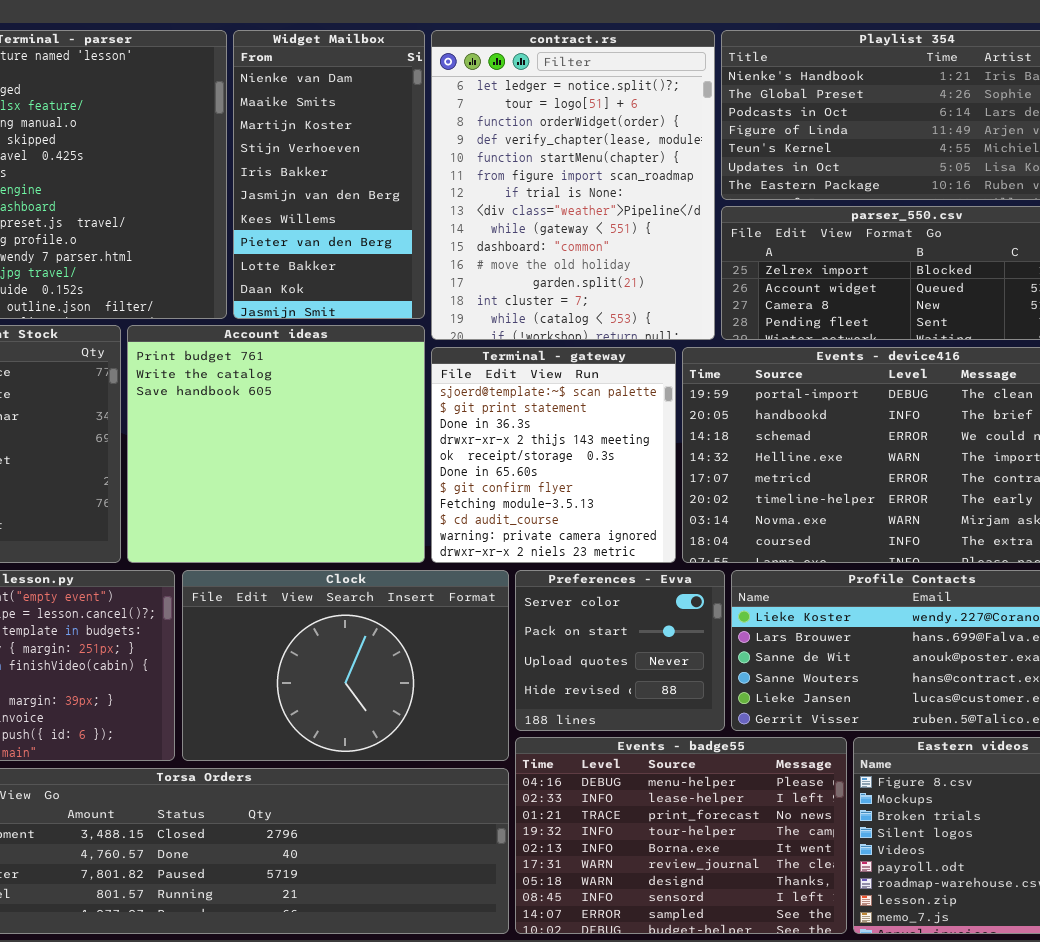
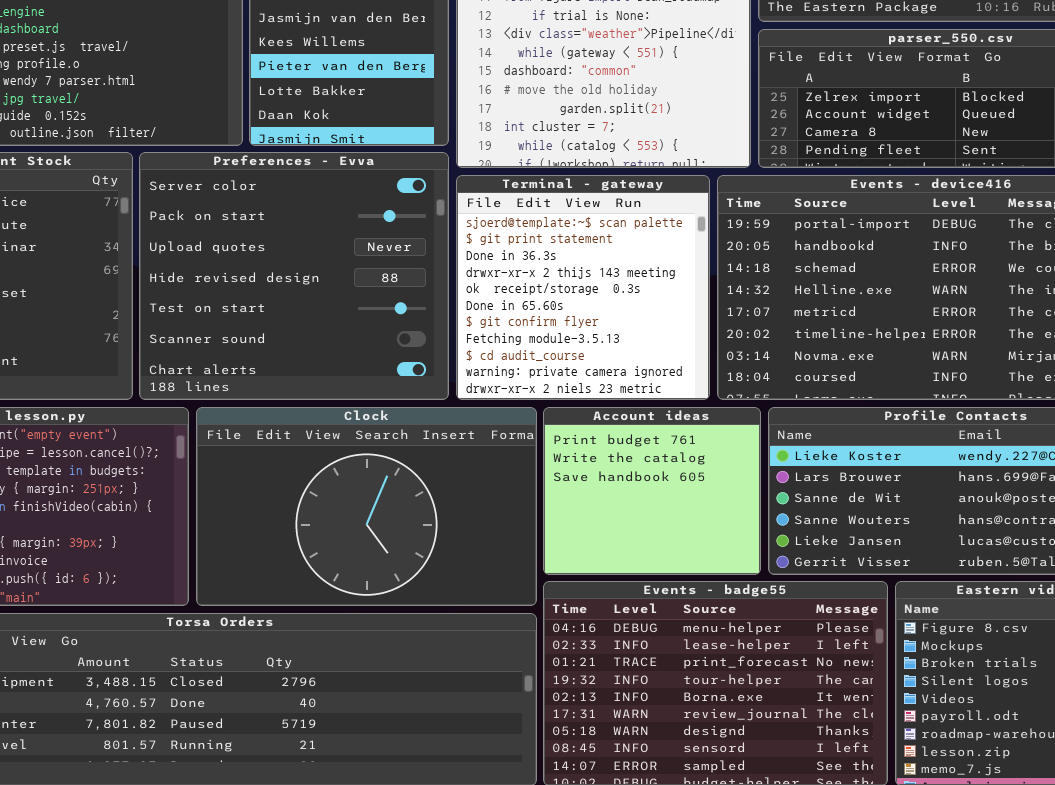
Account ideas: [127,325,425,563] -> [543,407,761,575], moved, resized
Preferences - Evva: [515,570,725,731] -> [139,152,449,400], moved, resized

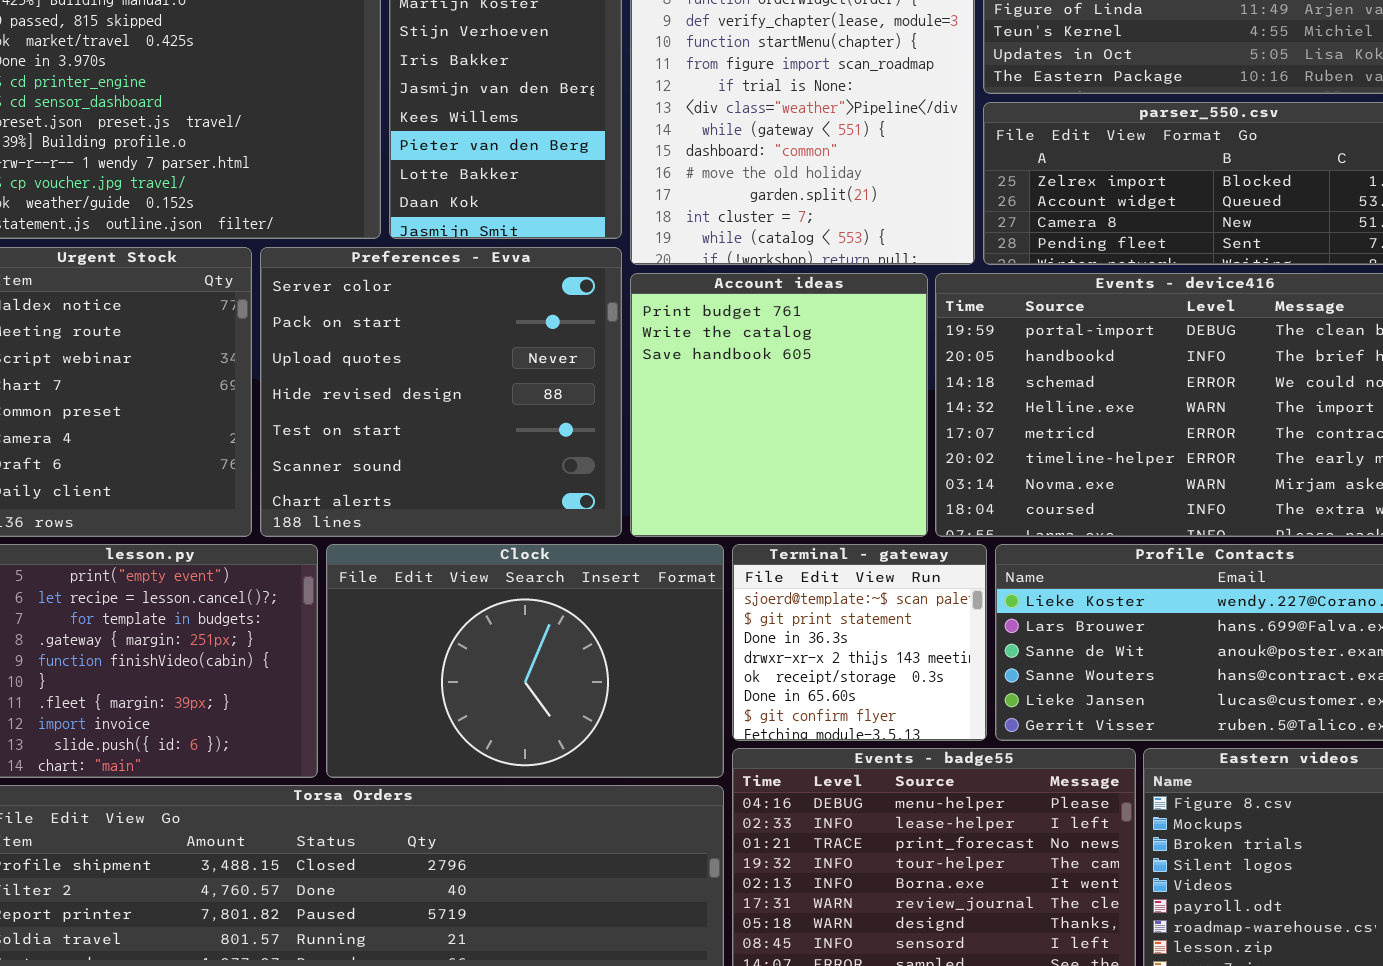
Terminal - gateway: [456,175,710,400] -> [732,544,987,741], moved, resized
Account ideas: [543,407,761,575] -> [630,273,928,537], moved, resized

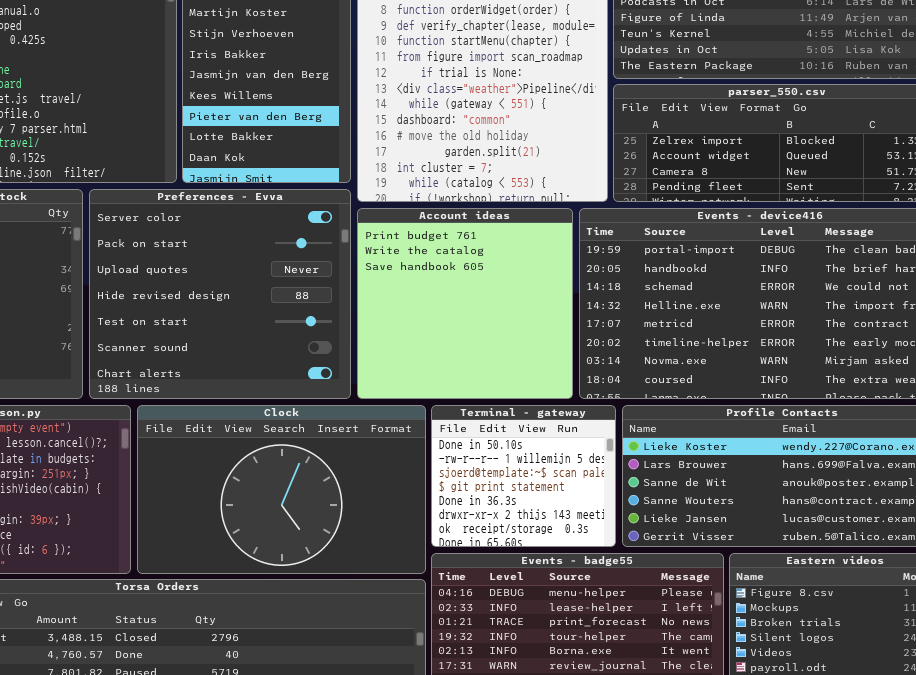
Terminal - gateway: [732,544,987,741] -> [431,405,616,547], scrolled up 2 rows

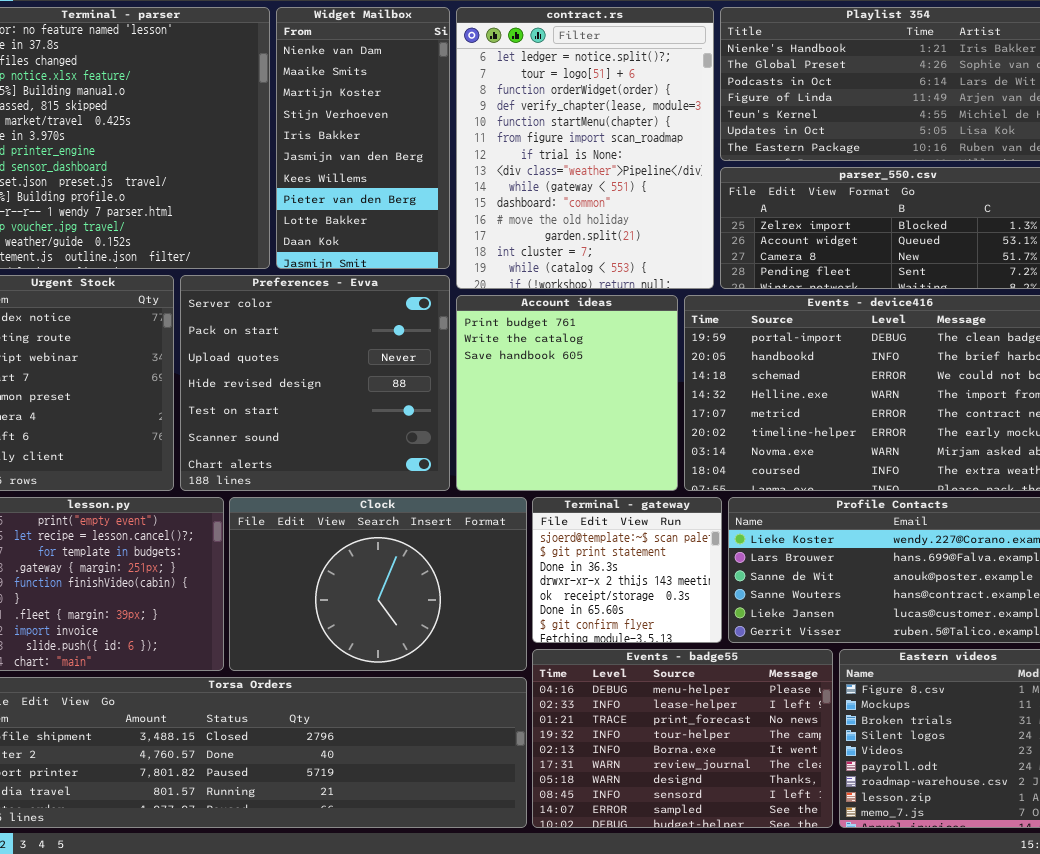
Terminal - gateway: [431,405,616,547] -> [532,497,722,643], scrolled down 2 rows

